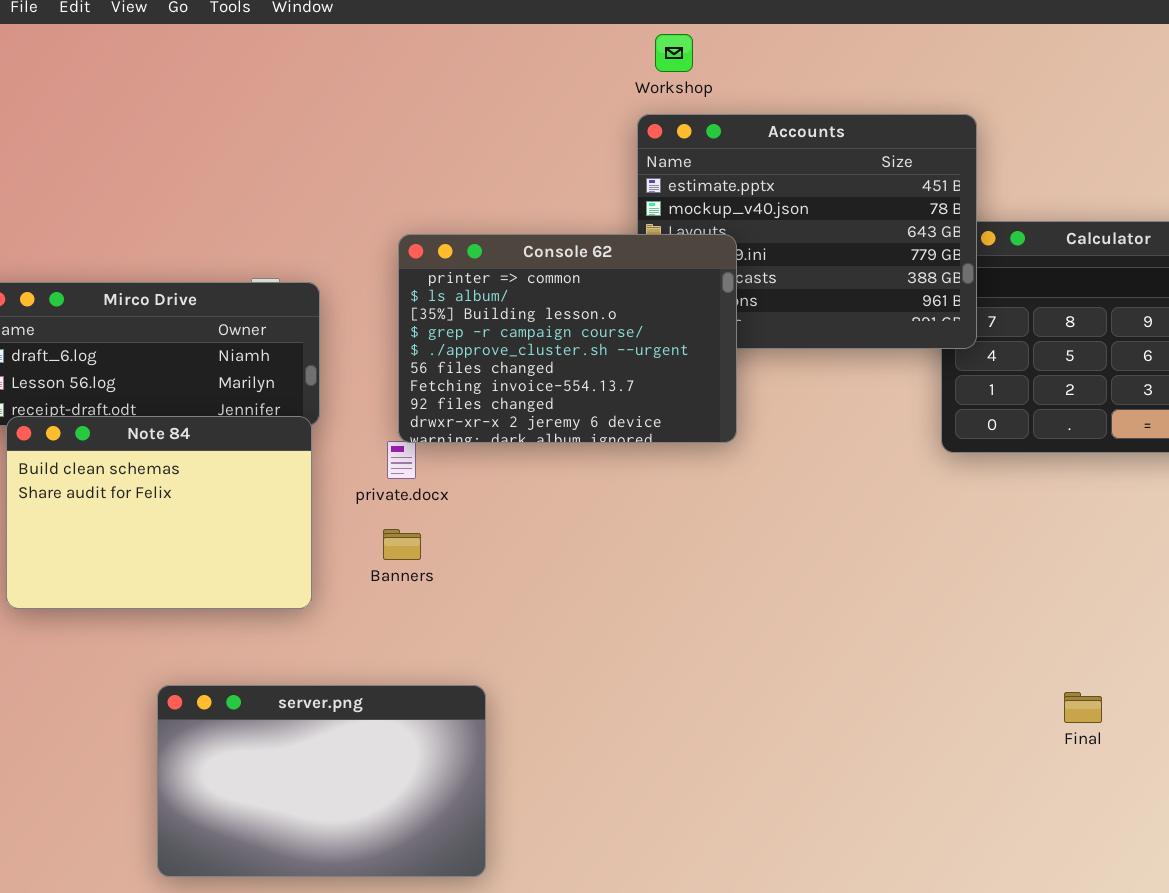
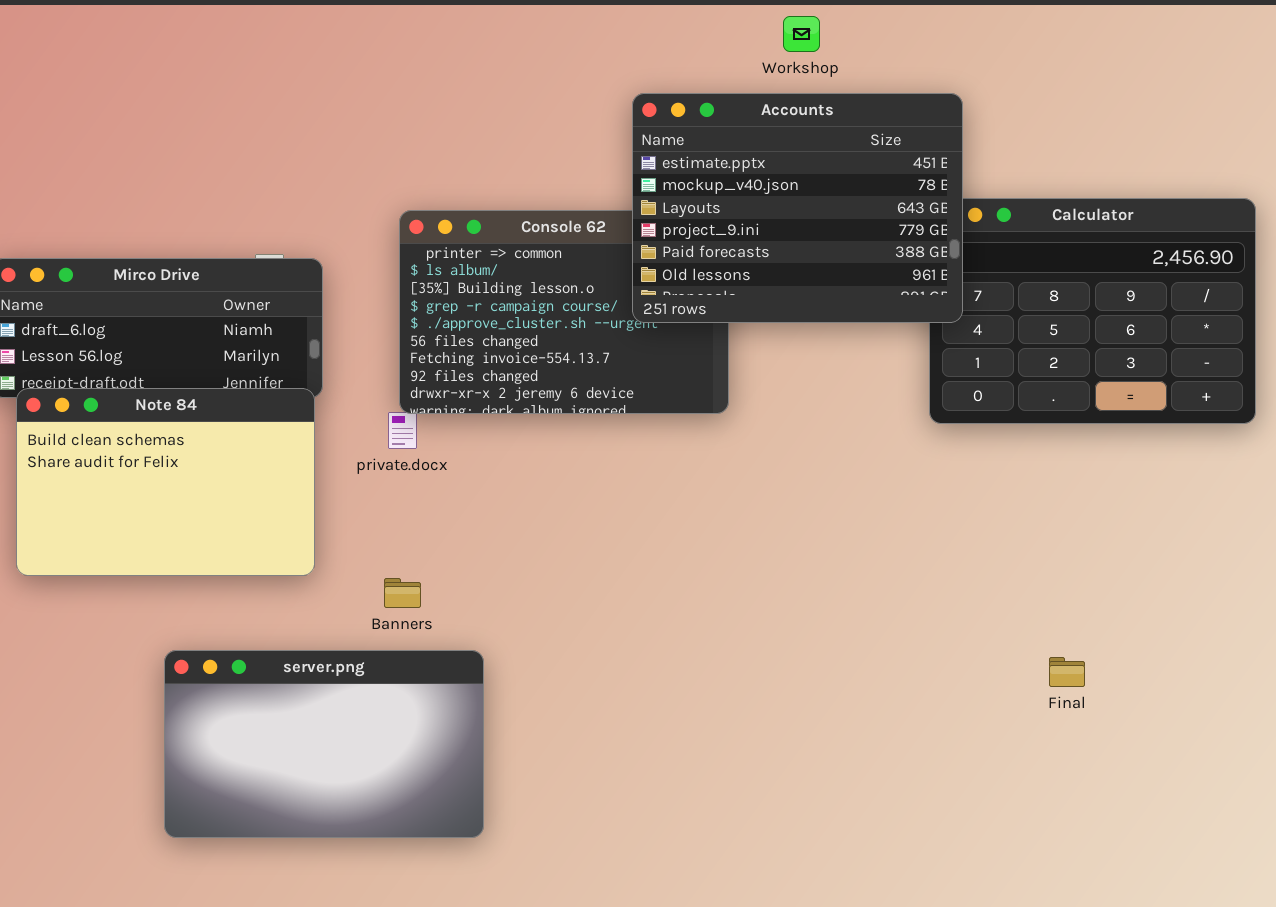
Workshop: [655,34,693,72] -> [783,16,820,52], moved
Accounts: [637,114,977,349] -> [632,93,963,323], raised
Banners: [383,529,421,560] -> [384,578,421,608], moved

